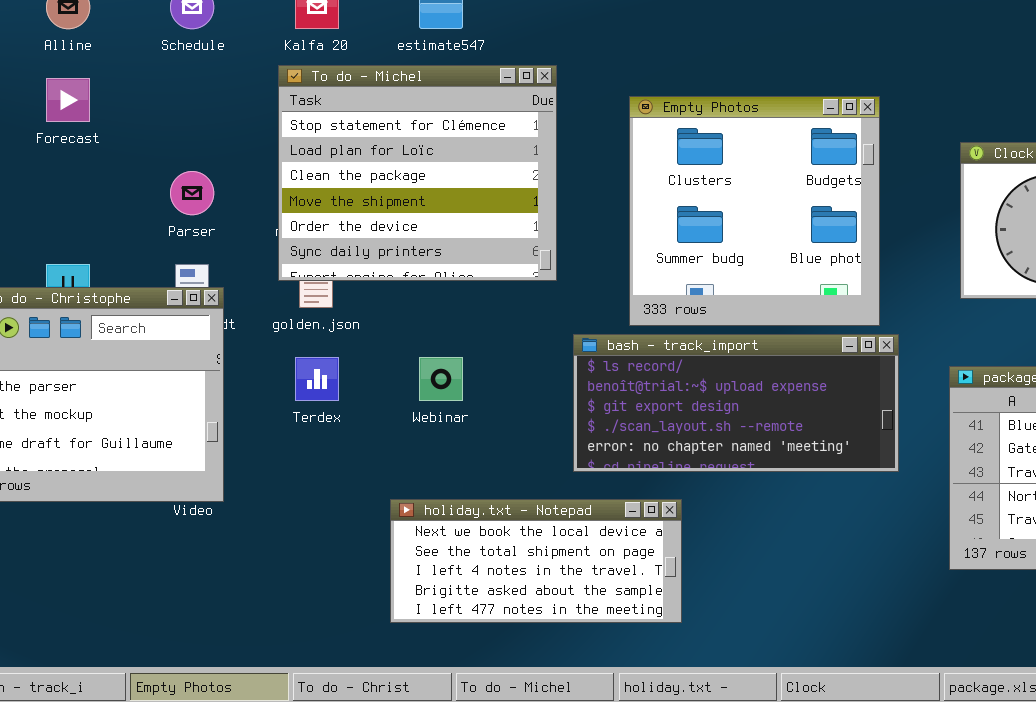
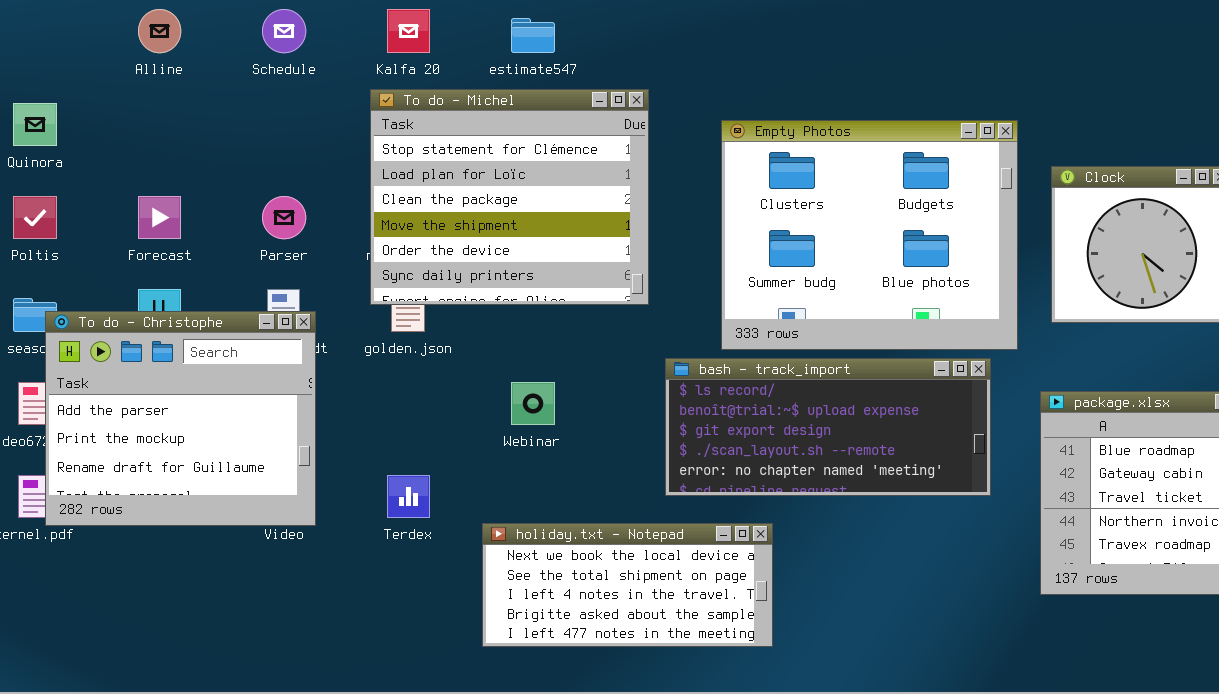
Forecast: [46,78,90,122] -> [138,196,181,239], moved
Empty Photos: [629,96,880,326] -> [721,120,1018,350], resized
Terdex: [295,357,339,401] -> [387,475,430,518], moved

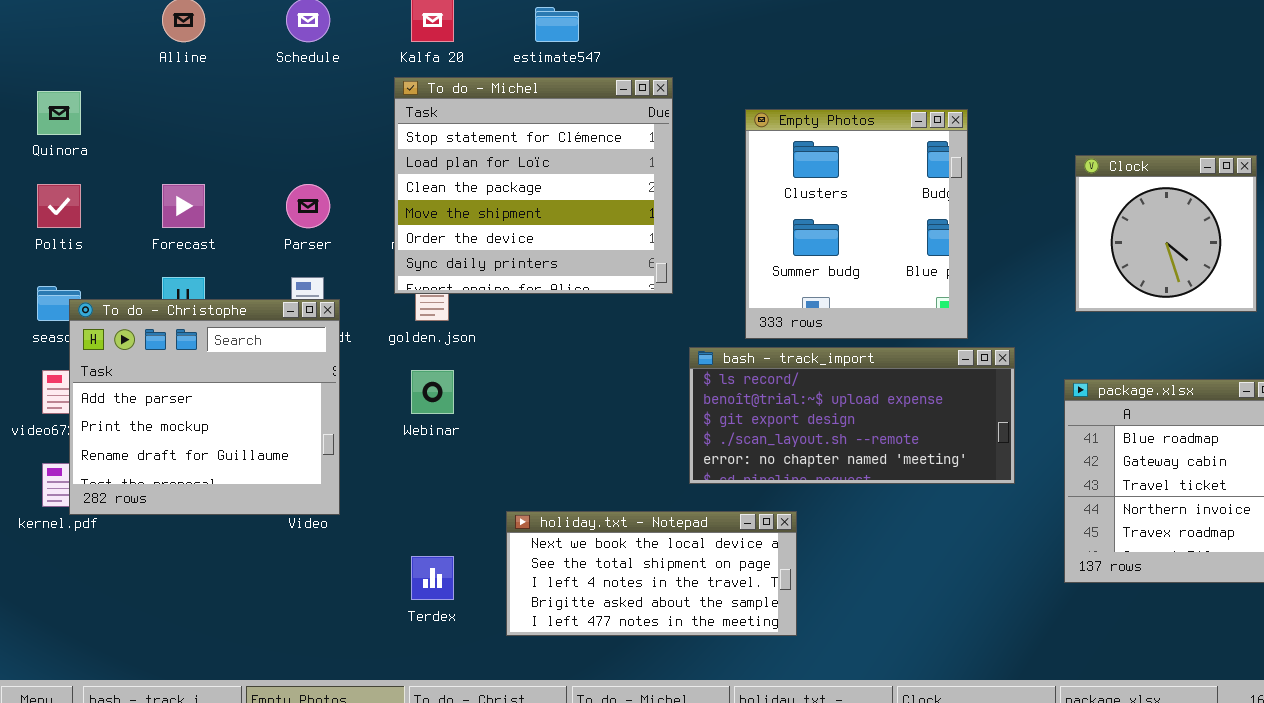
Empty Photos: [721,120,1018,350] -> [745,109,968,339], resized
Webinar: [511,382,555,425] -> [411,370,454,414], moved
Terdex: [387,475,430,518] -> [411,556,454,600], moved

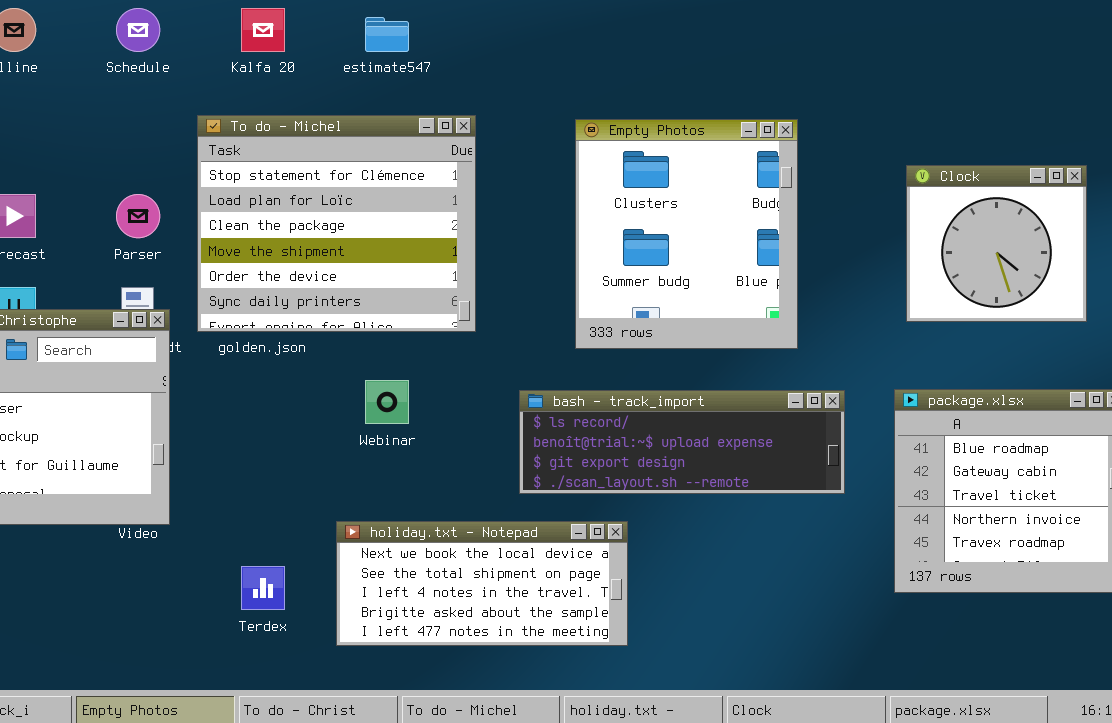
To do - Michel: [394,77,673,294] -> [197,115,476,332], moved
bash - track_import: [689,347,1015,484] -> [519,390,845,494], resized
Webinar: [411,370,454,414] -> [365,380,409,424], moved

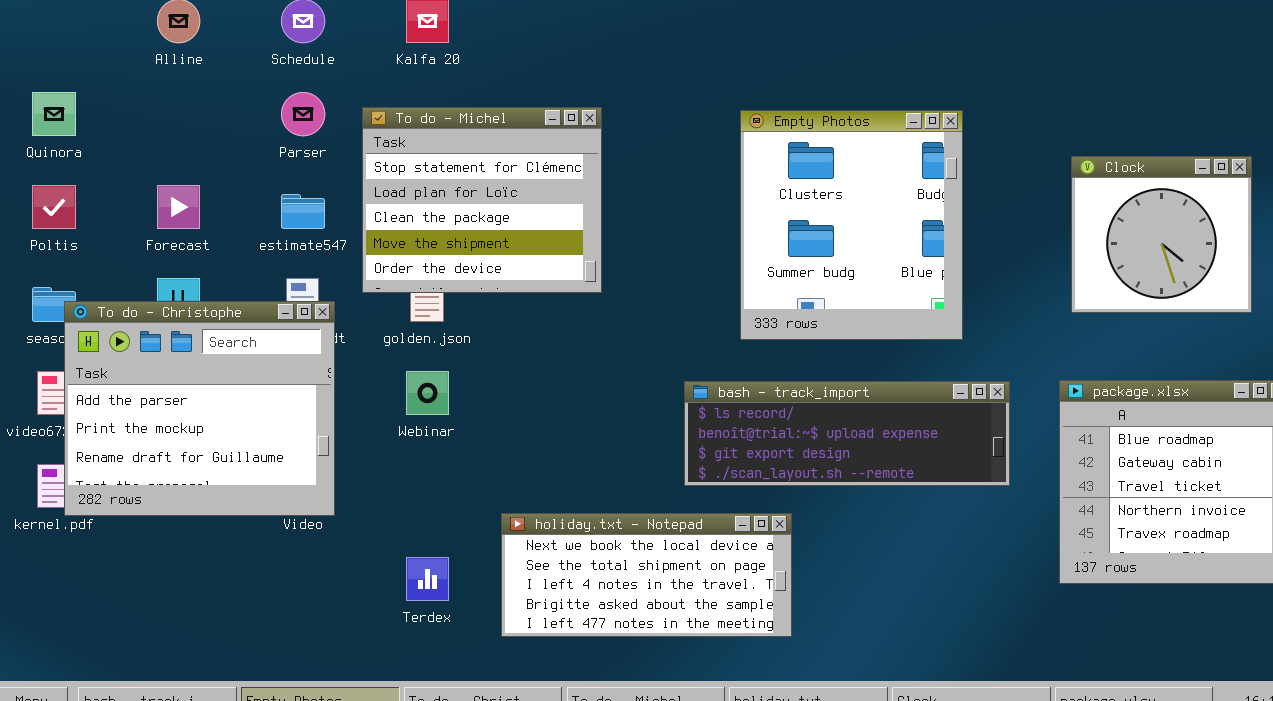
estimate547: [365,17,409,52] -> [281,194,325,229], moved
To do - Michel: [197,115,476,332] -> [362,107,602,293], resized
Parser: [116,194,160,238] -> [281,92,325,136], moved
Webinar: [365,380,409,424] -> [406,371,449,415], moved

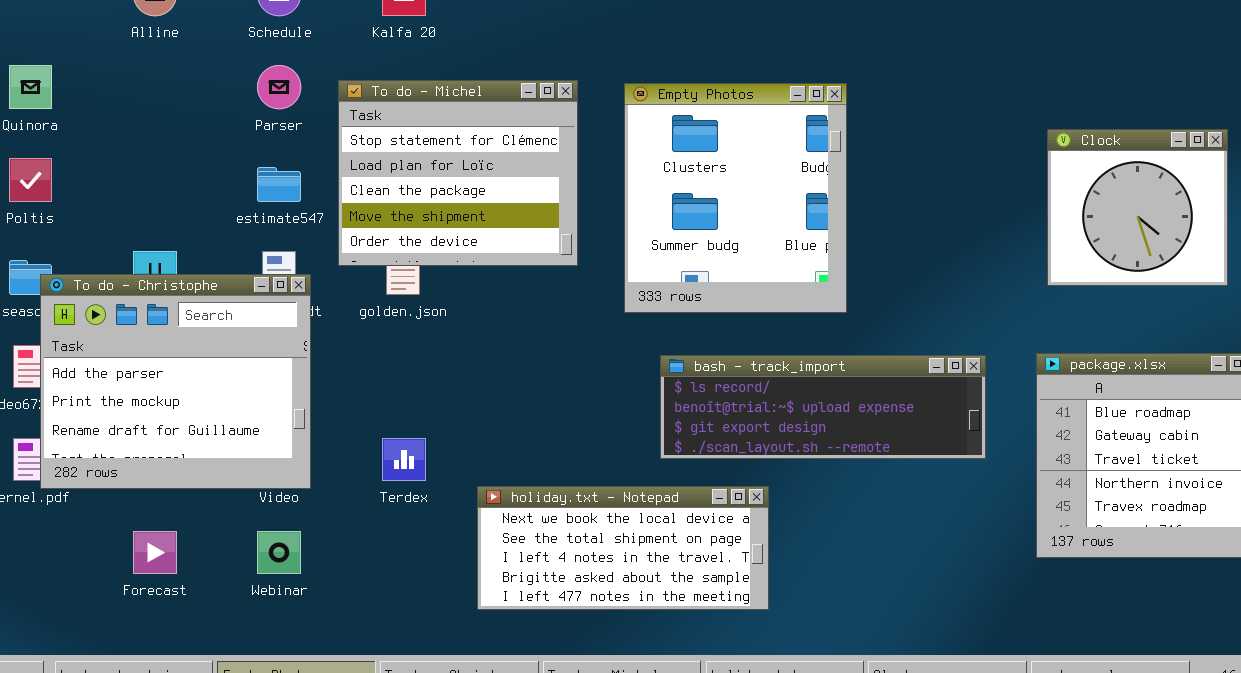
Empty Photos: [740,110,963,340] -> [624,83,847,313], moved
Forecast: [157,185,200,229] -> [133,531,177,574], moved
Webinar: [406,371,449,415] -> [257,531,301,574], moved
Terdex: [406,557,449,601] -> [382,438,426,481], moved

